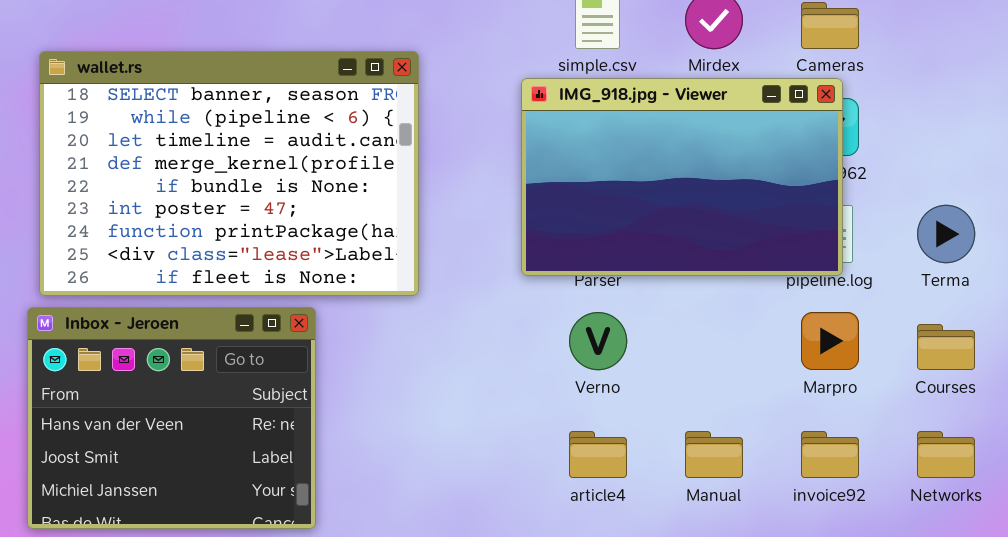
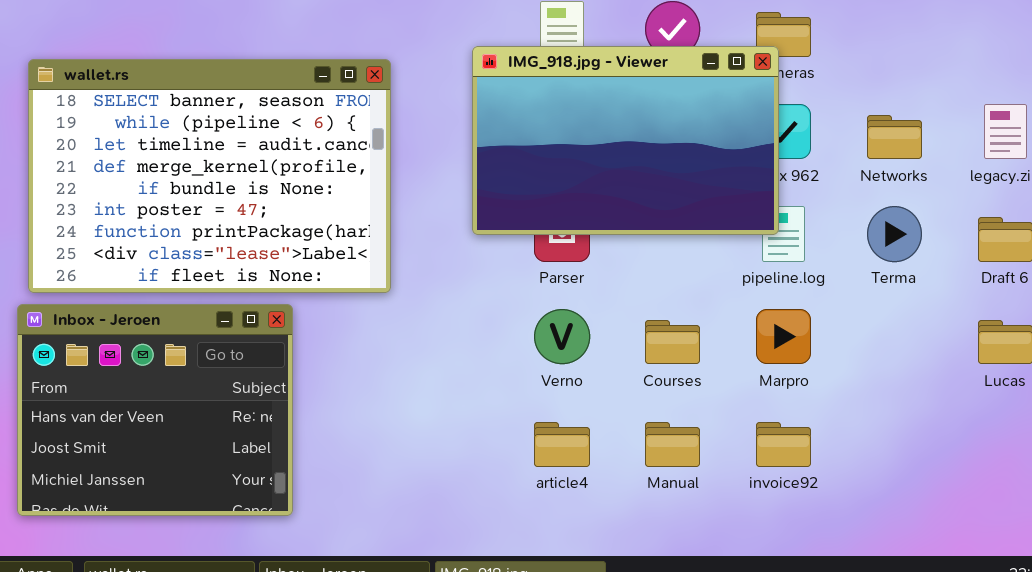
IMG_918.jpg - Viewer: [521,78,843,276] -> [472,46,779,235], moved
Courses: [917,324,975,370] -> [645,320,700,364], moved
Networks: [917,431,975,478] -> [867,115,922,159], moved

